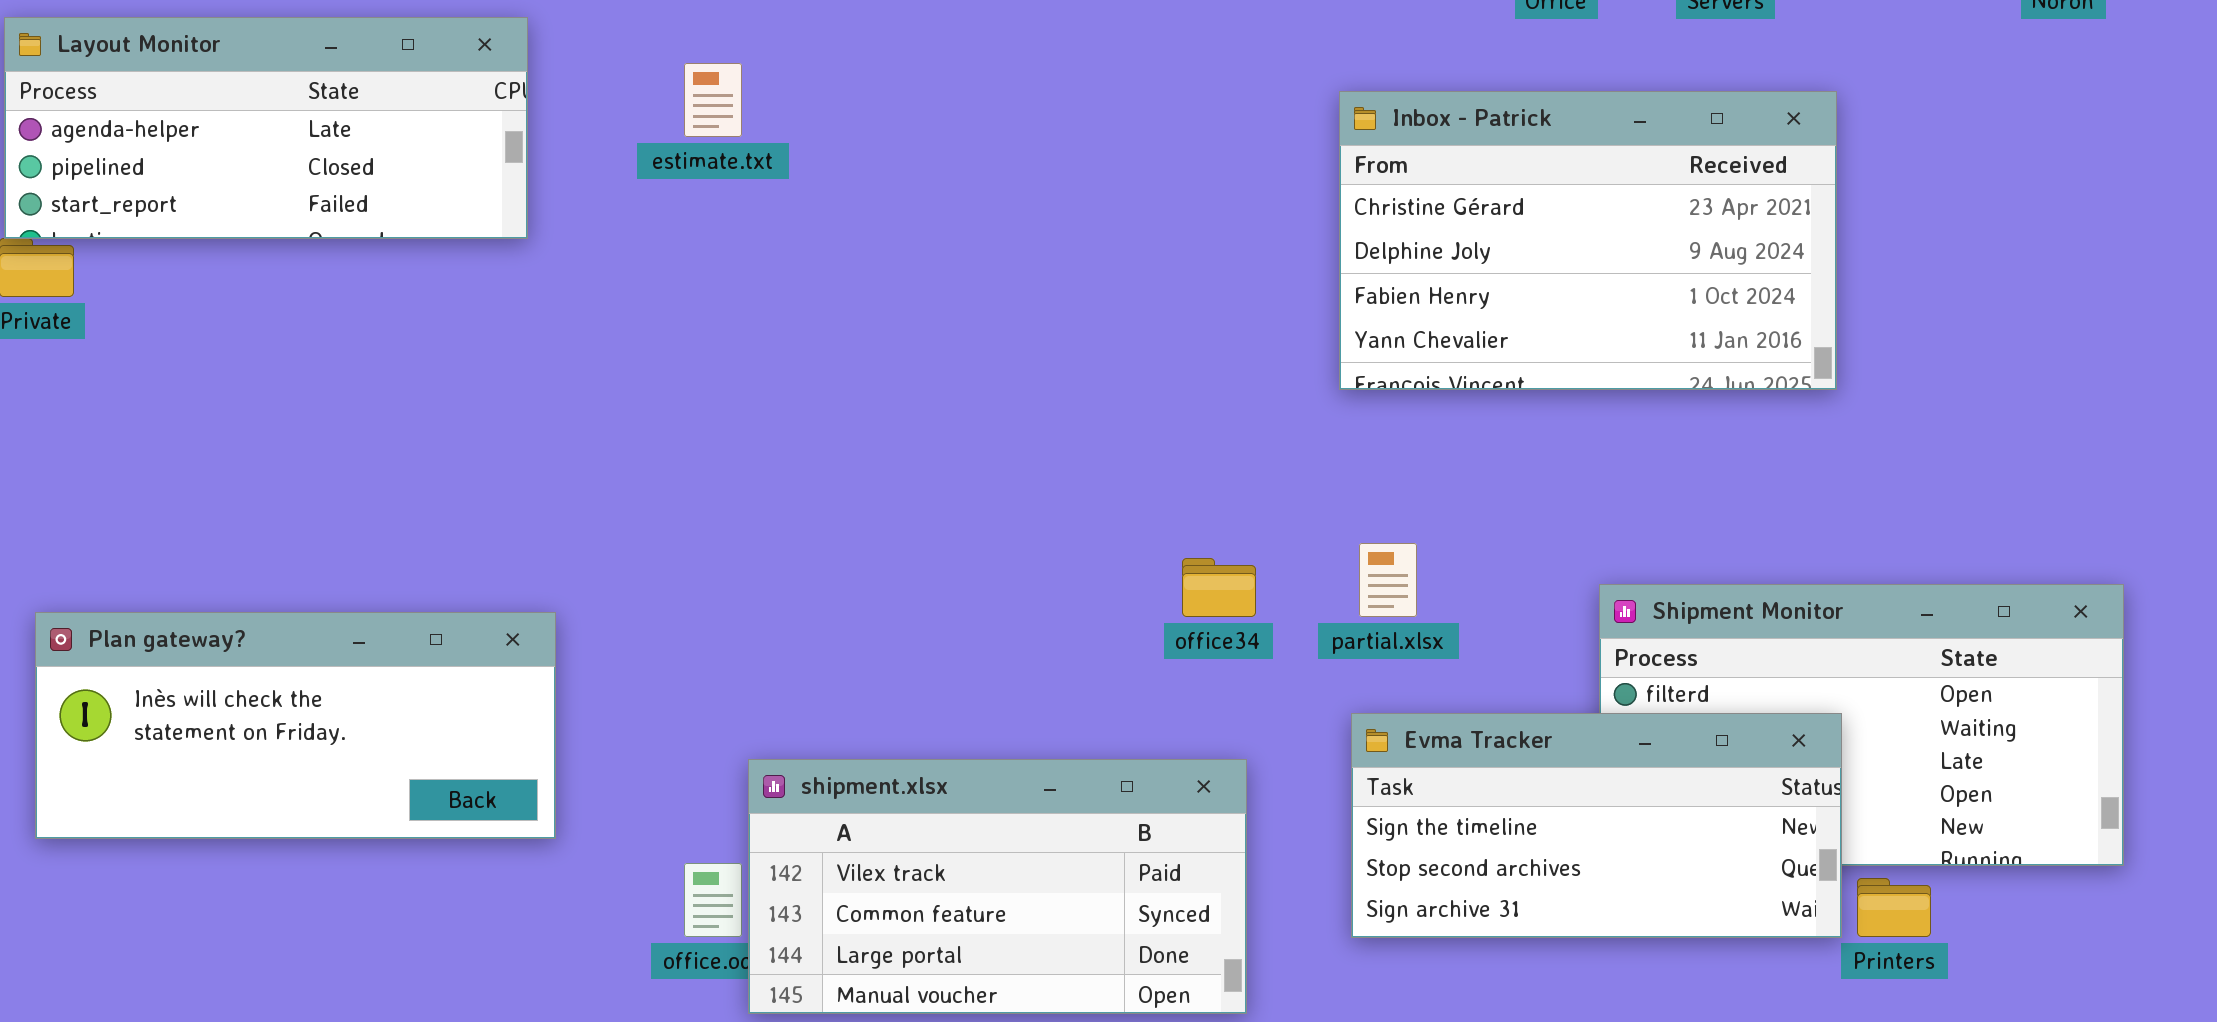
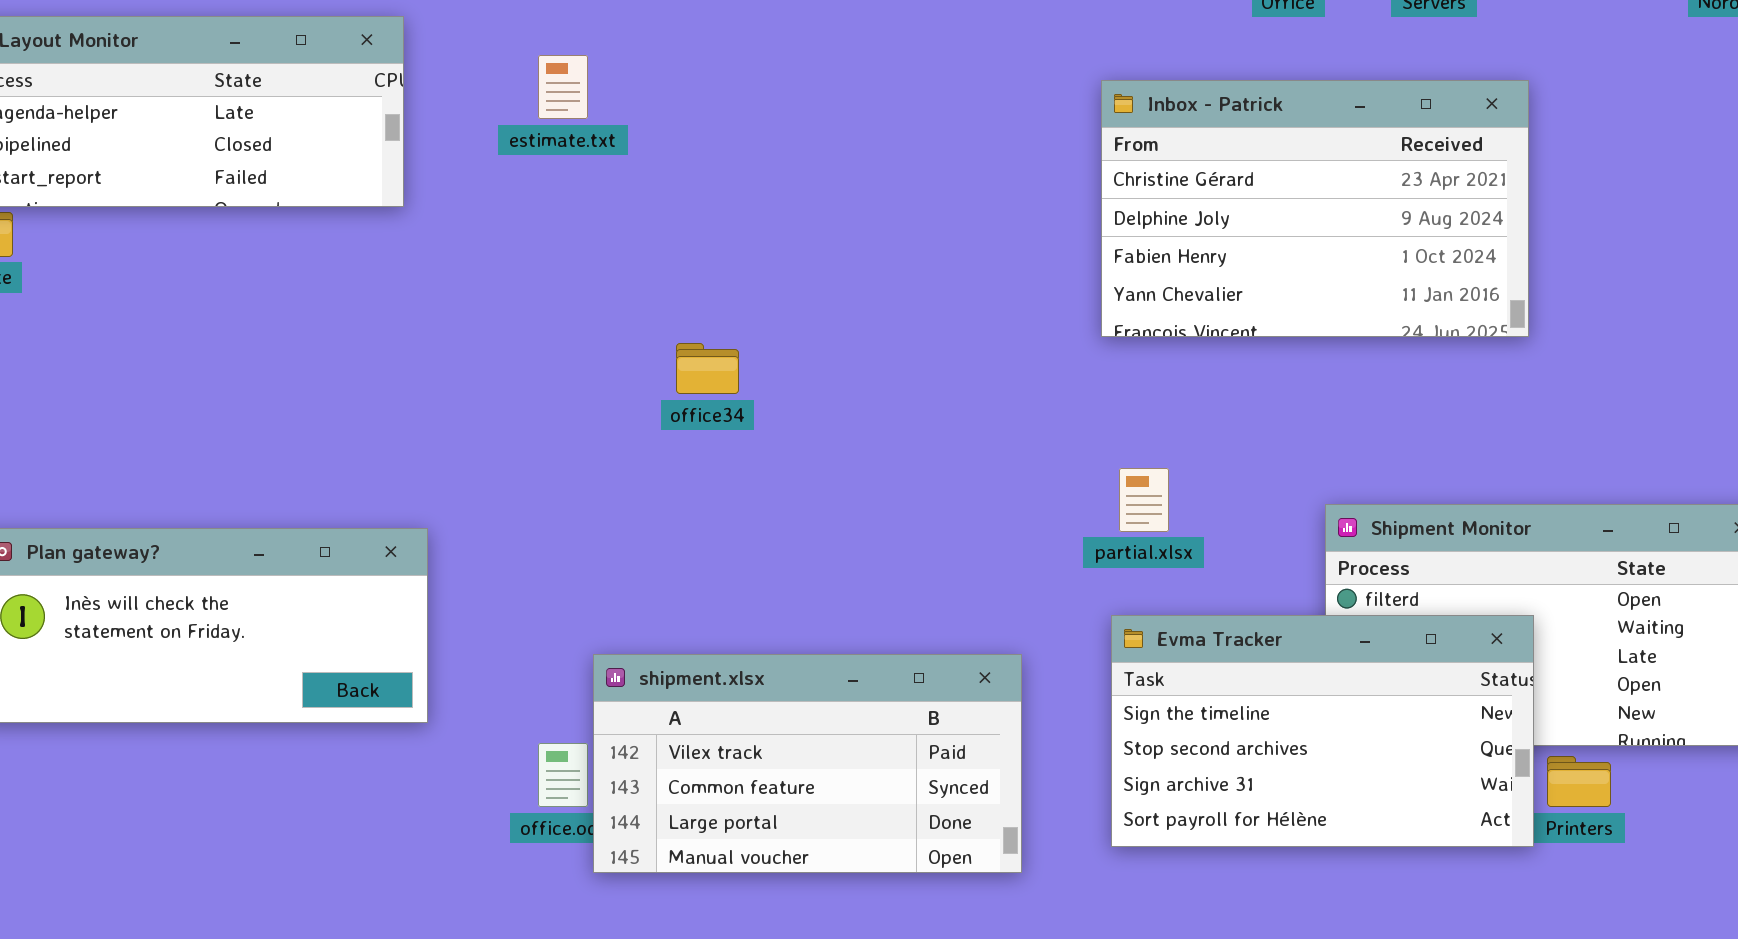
office34: [1182,558,1256,617] -> [676,343,739,394], moved
Evma Tracker: [1351,713,1842,938] -> [1111,615,1534,847], resized

